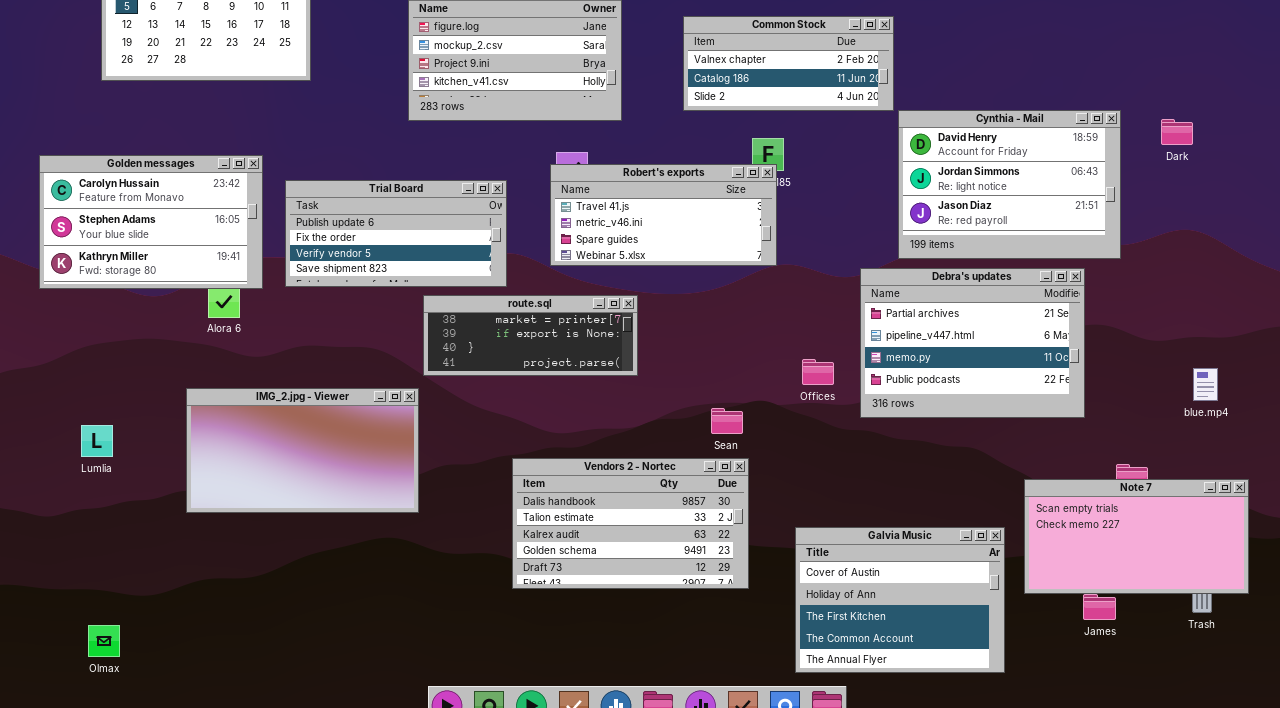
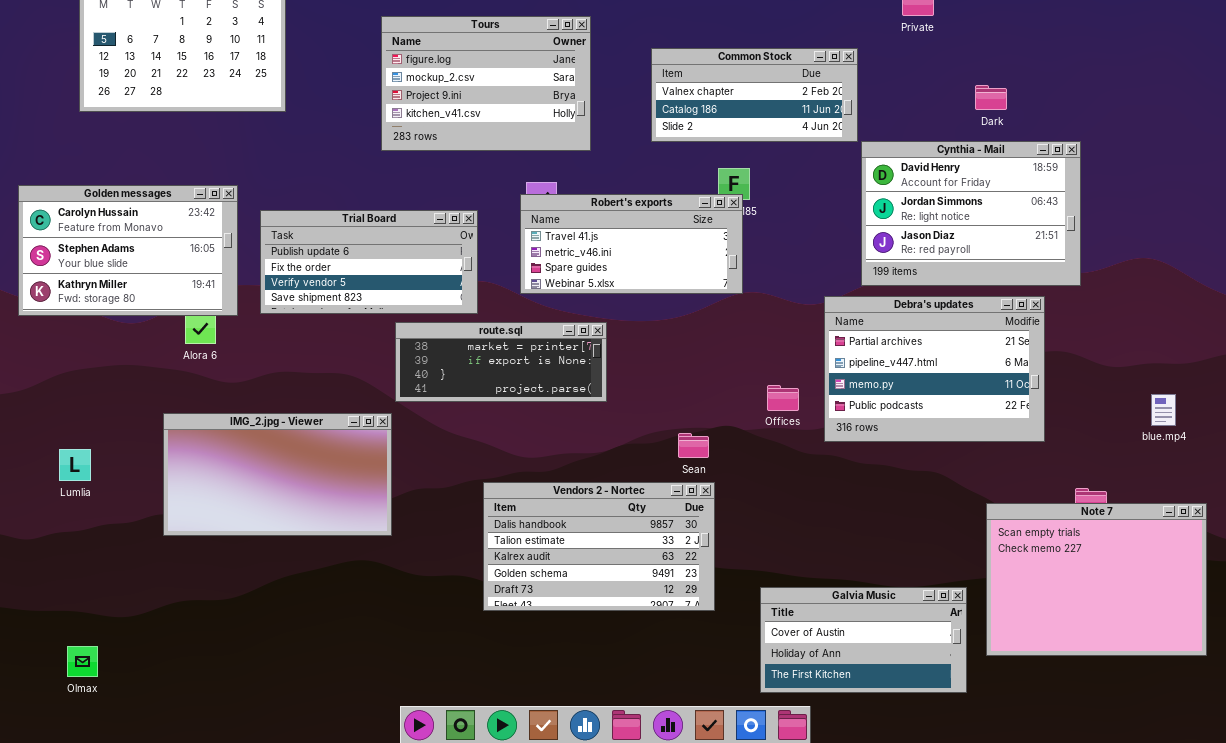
Dark: [1161,119,1193,145] -> [975,85,1007,110], moved
Note 7: [1024,479,1249,594] -> [986,503,1207,656], resized
Galvia Music: [795,527,1005,673] -> [760,587,967,693], resized

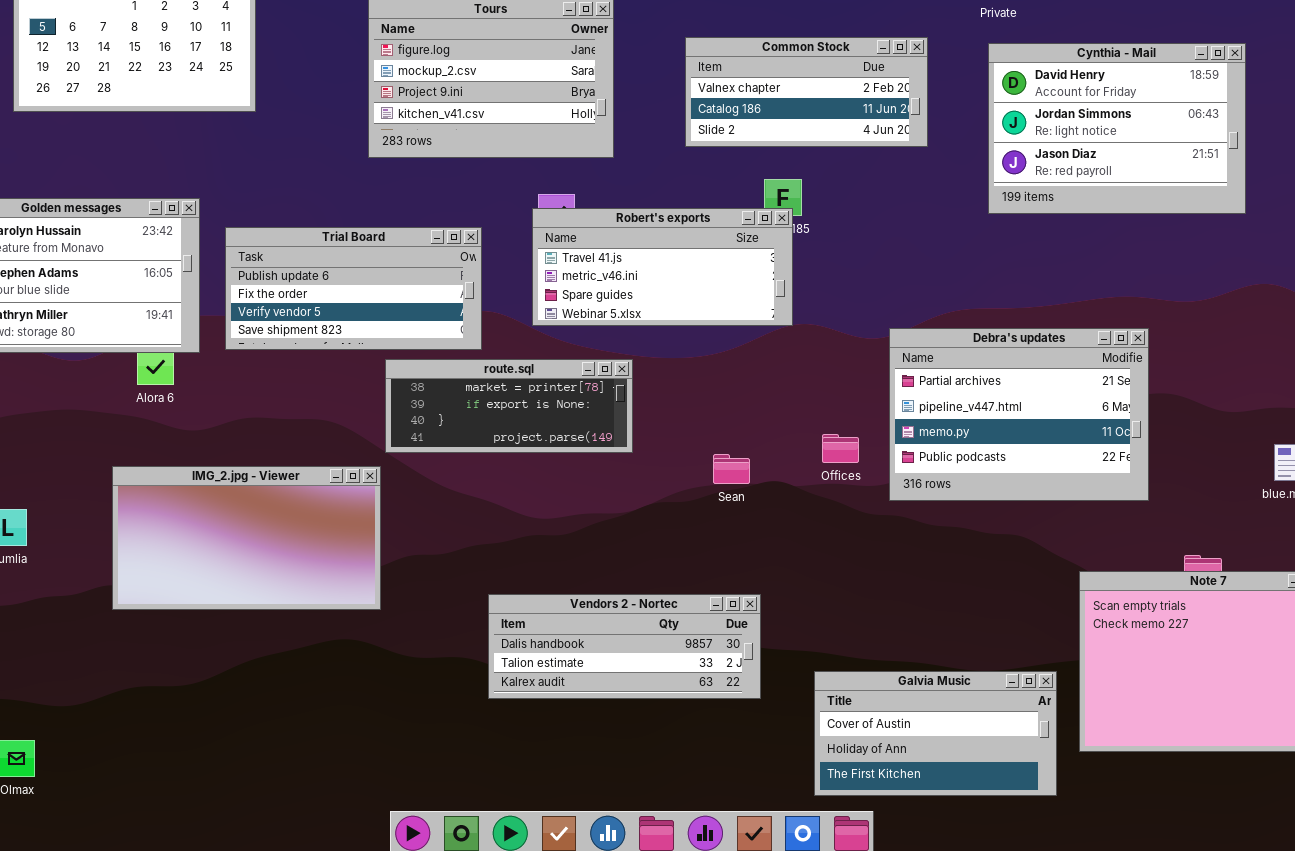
Cynthia - Mail: [861,141,1081,286] -> [988,43,1246,214], moved
Sean: [678,433,709,458] -> [713,454,750,484], moved
Vendors 2 - Nortec: [483,482,715,611] -> [488,594,761,699], resized

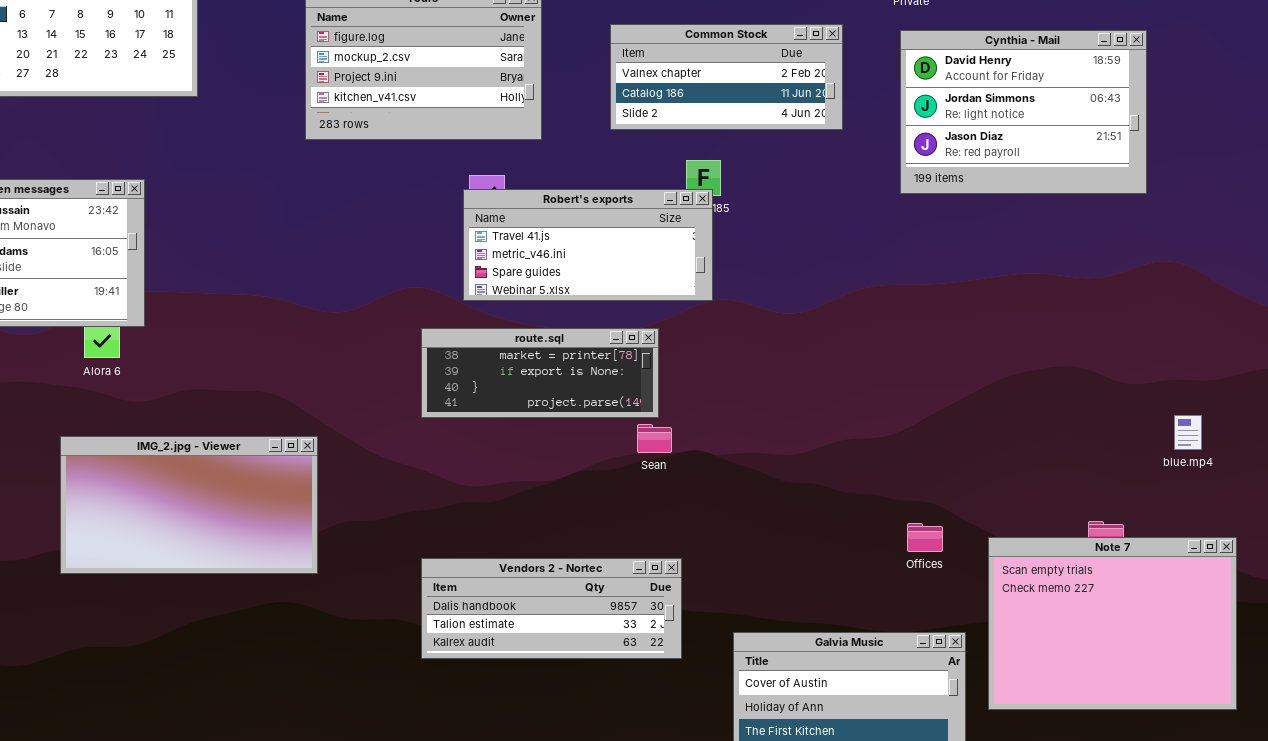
Trial Board: [225,227,482,350] -> none, closed
Debra's updates: [889,328,1149,501] -> none, closed
route.sql: [385,359,633,453] -> [421,328,659,418], moved
Offices: [822,434,859,463] -> [907,523,943,552], moved

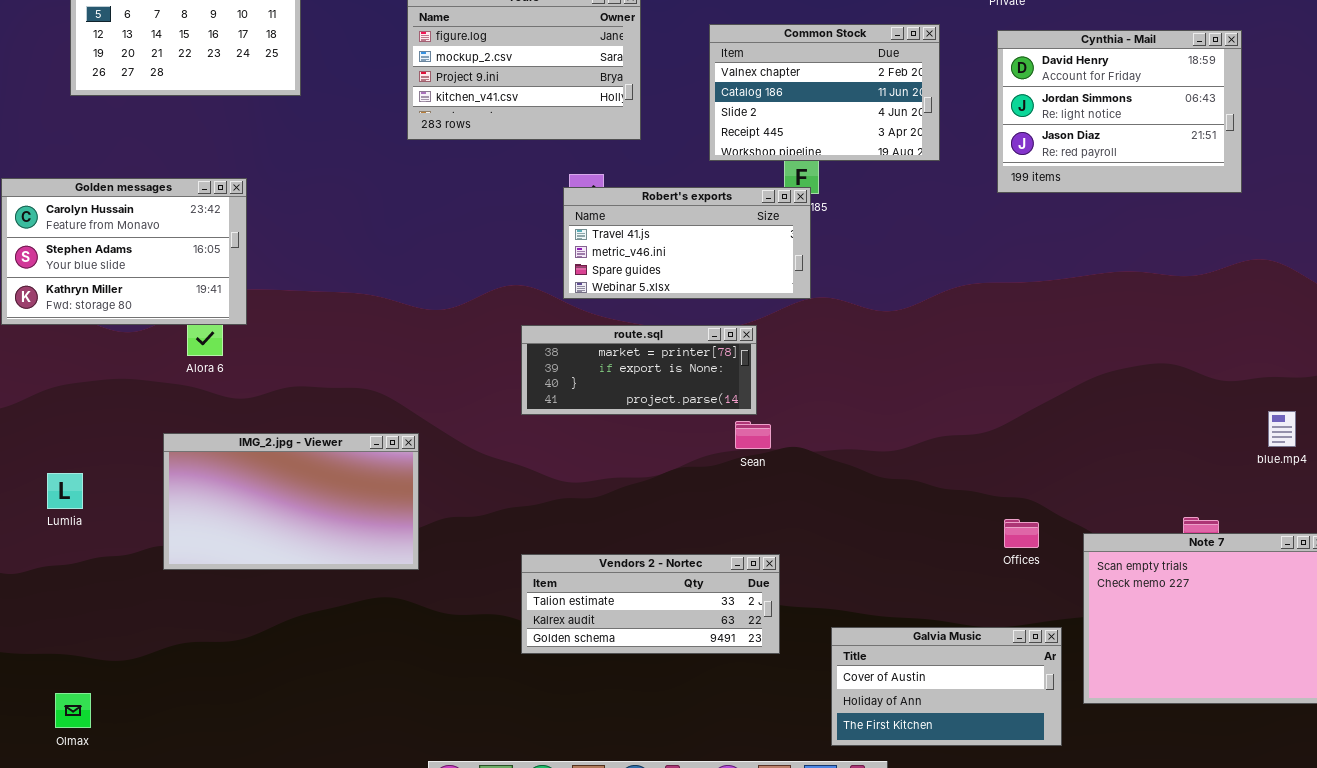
Common Stock: [610,24,843,130] -> [709,24,940,161], resized
Vendors 2 - Nortec: [421,558,682,659] -> [521,554,780,654], scrolled down 1 row

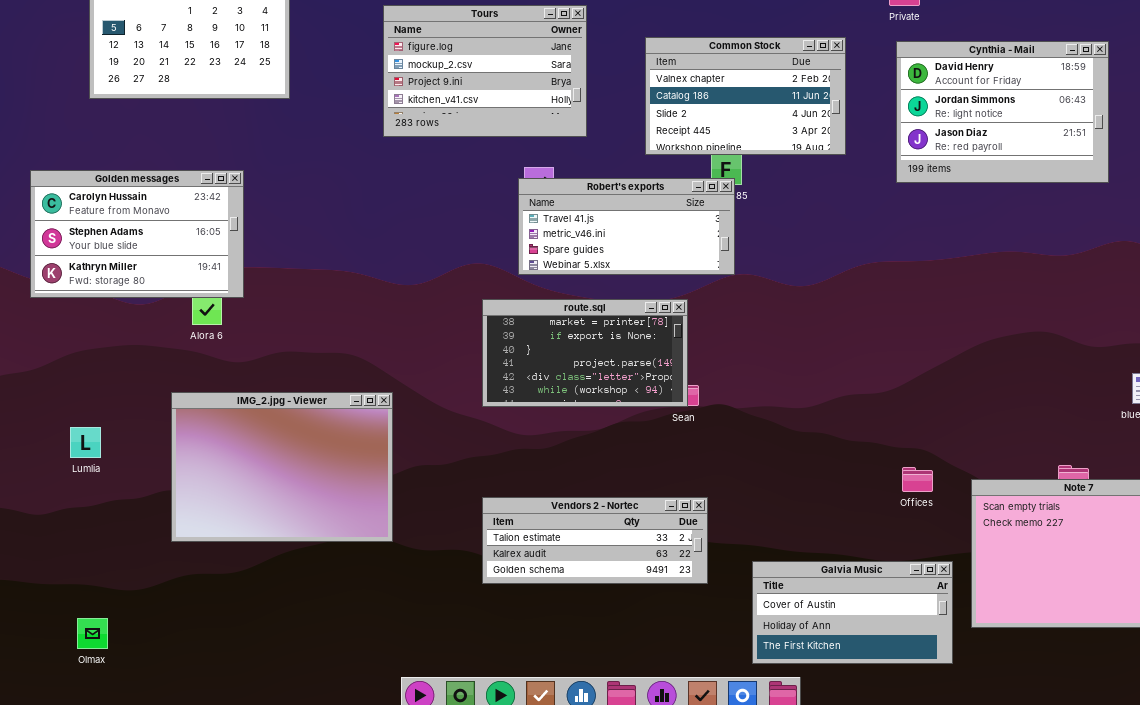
route.sql: [521,325,757,415] -> [482,299,688,407], resized
IMG_2.jpg - Viewer: [163,433,419,570] -> [171,392,393,542], resized

